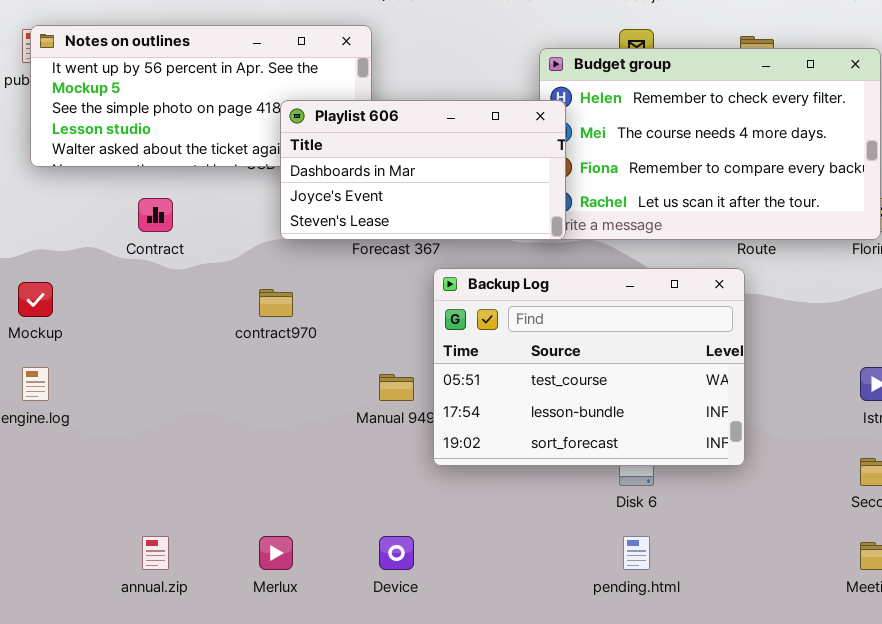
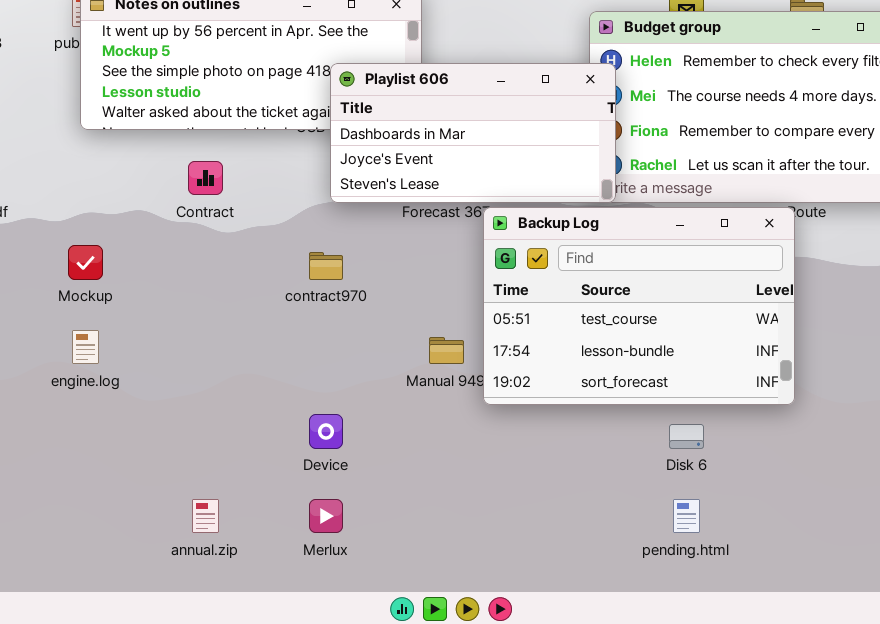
Backup Log: [433,268,745,466] -> [483,207,795,405], moved
Device: [379,536,414,570] -> [309,414,343,449], moved

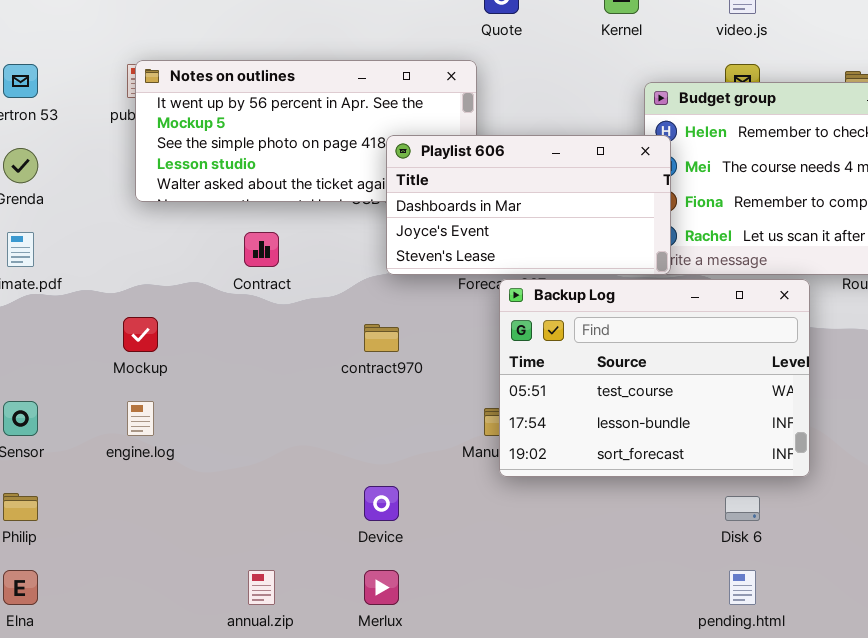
Backup Log: [483,207,795,405] -> [499,279,810,477], moved

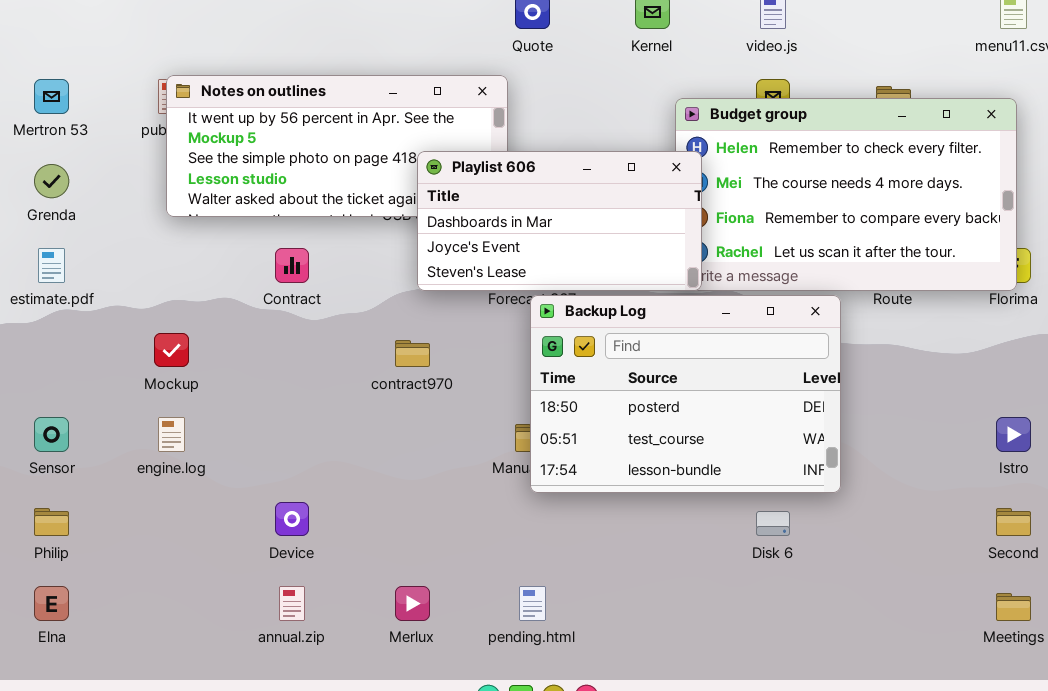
Backup Log: [499,279,810,477] -> [530,295,841,493], scrolled up 1 row
Device: [364,486,399,521] -> [275,502,309,536], moved
pending.html: [729,570,756,605] -> [519,586,546,621], moved

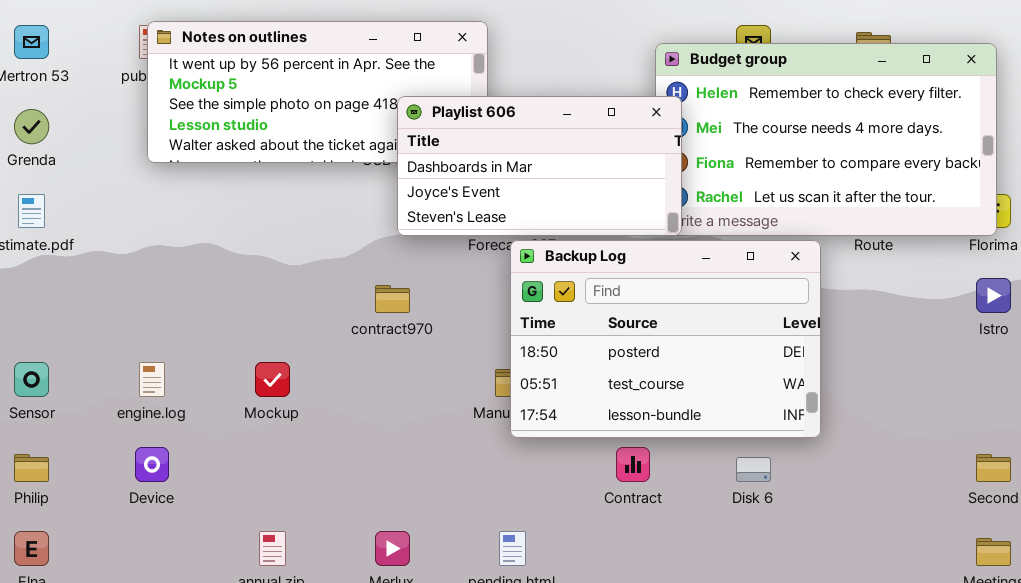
Contract: [275,248,309,283] -> [616,447,650,482], moved
Mockup: [154,333,189,367] -> [255,362,290,397], moved
Istro: [996,417,1031,452] -> [976,278,1011,313], moved
Device: [275,502,309,536] -> [135,447,169,482], moved

